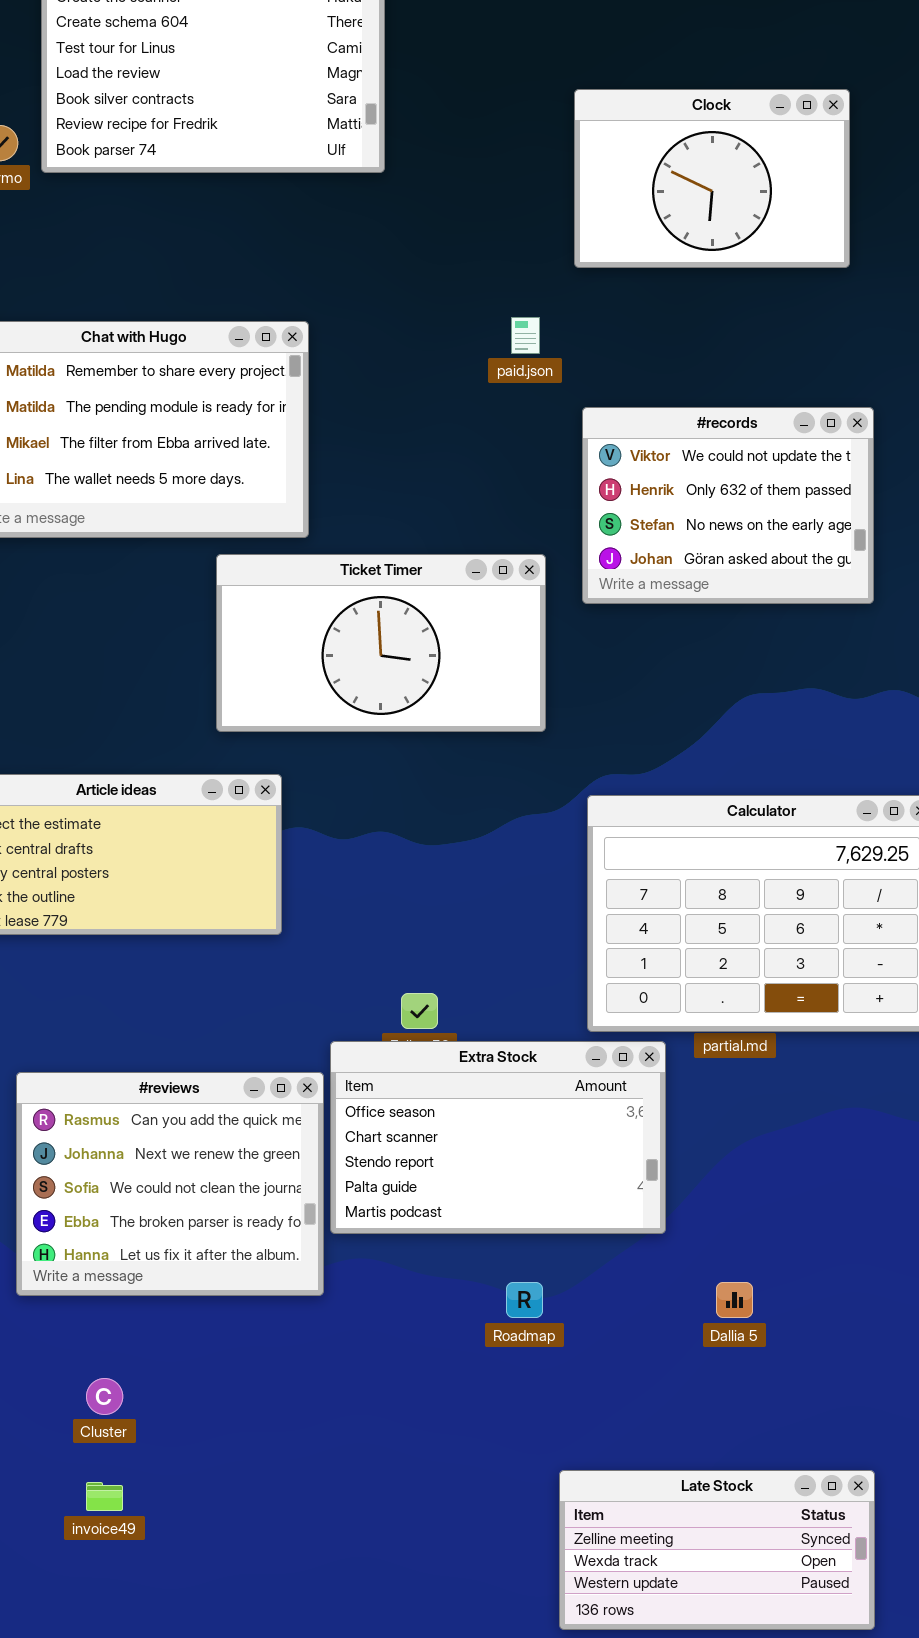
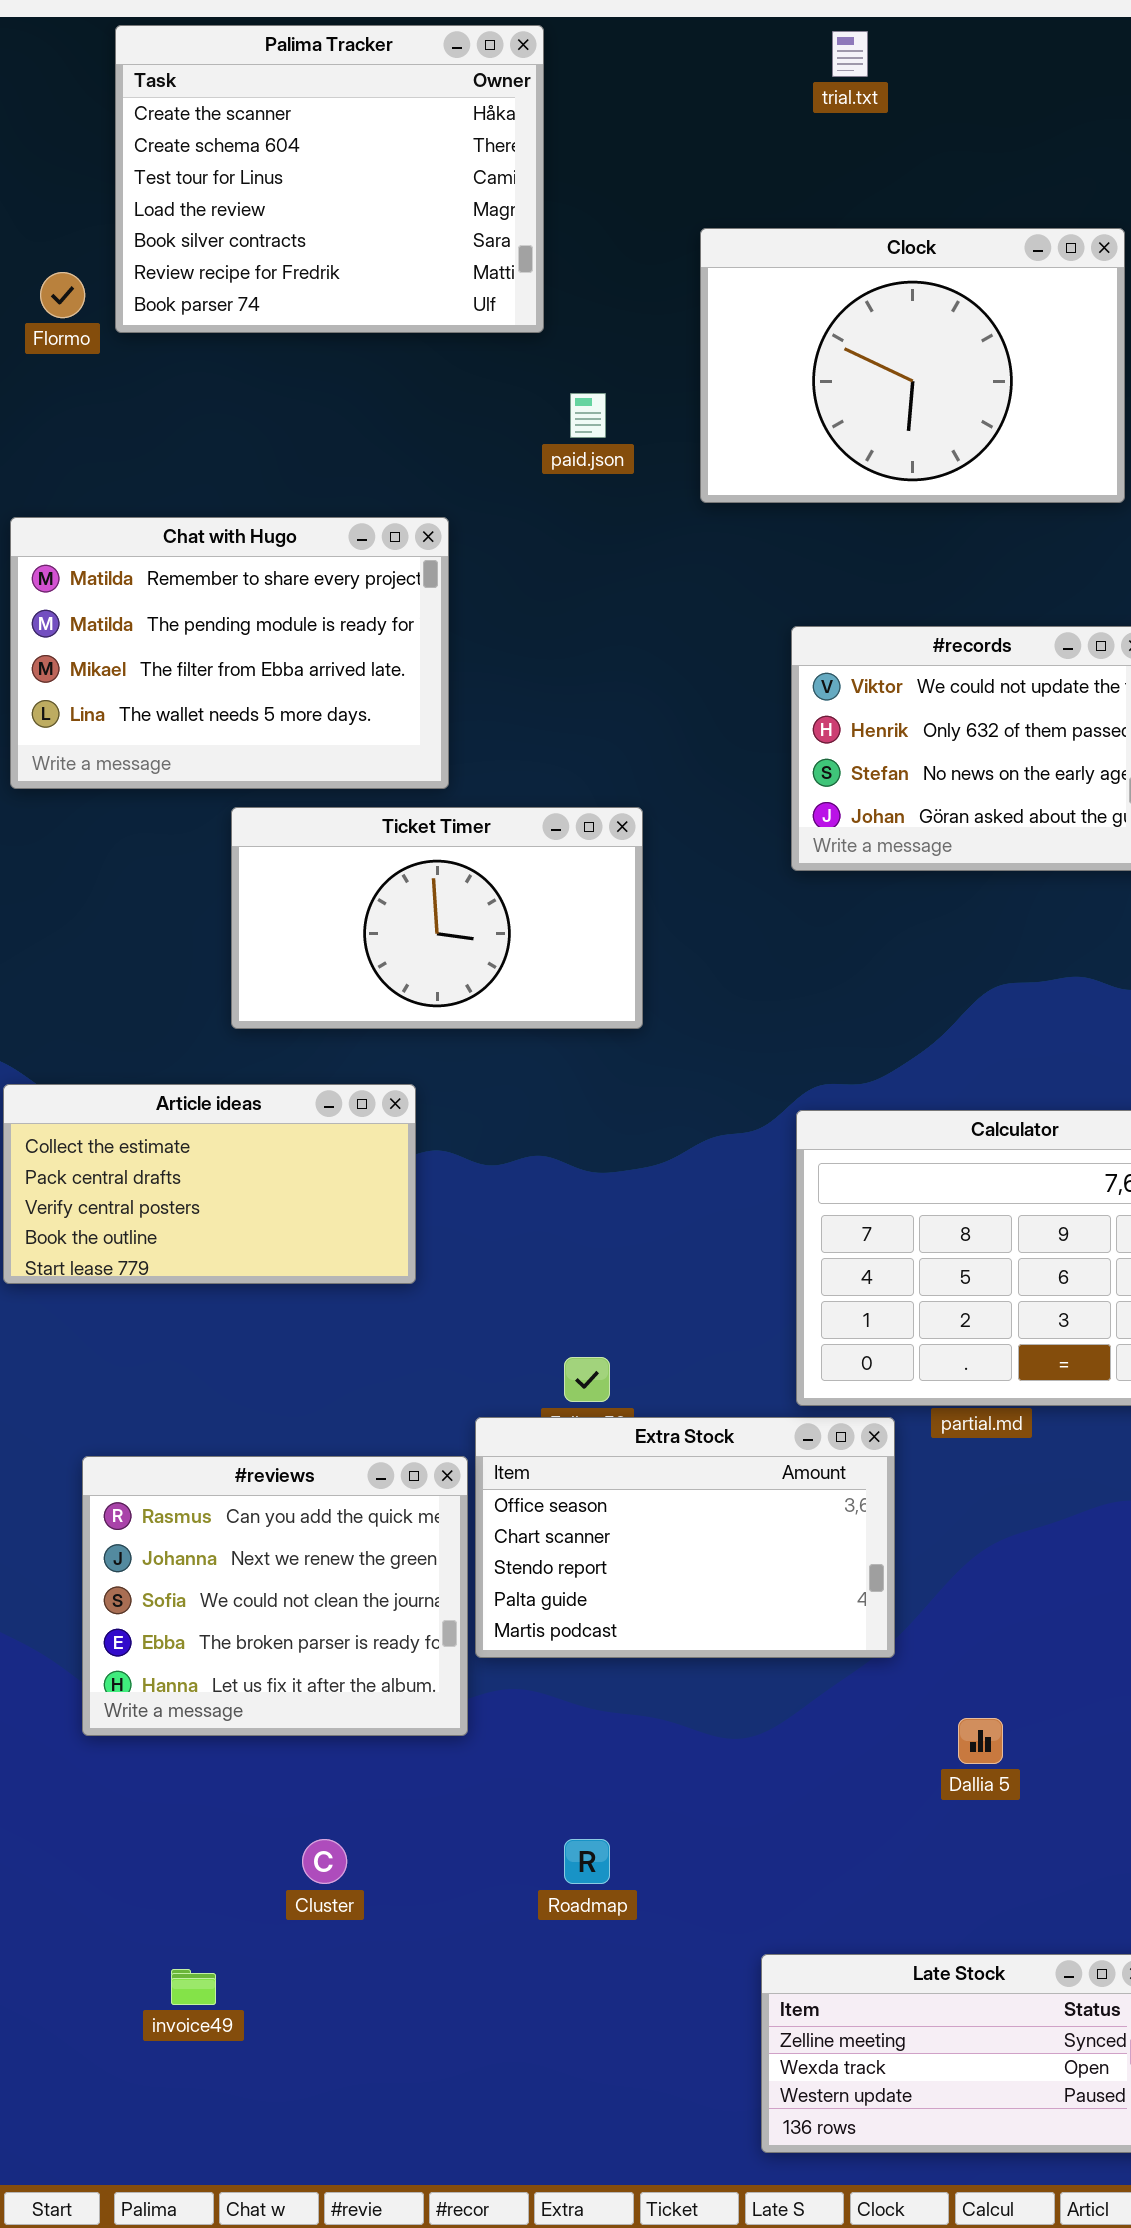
Clock: [574,89,850,268] -> [700,228,1125,503], resized
paid.json: [511,317,540,354] -> [570,393,606,438], moved
Ticket Timer: [216,554,546,732] -> [231,807,643,1029], moved
Roadmap: [506,1282,543,1318] -> [564,1839,610,1884], moved
Cluster: [86,1378,123,1415] -> [302,1839,347,1884], moved

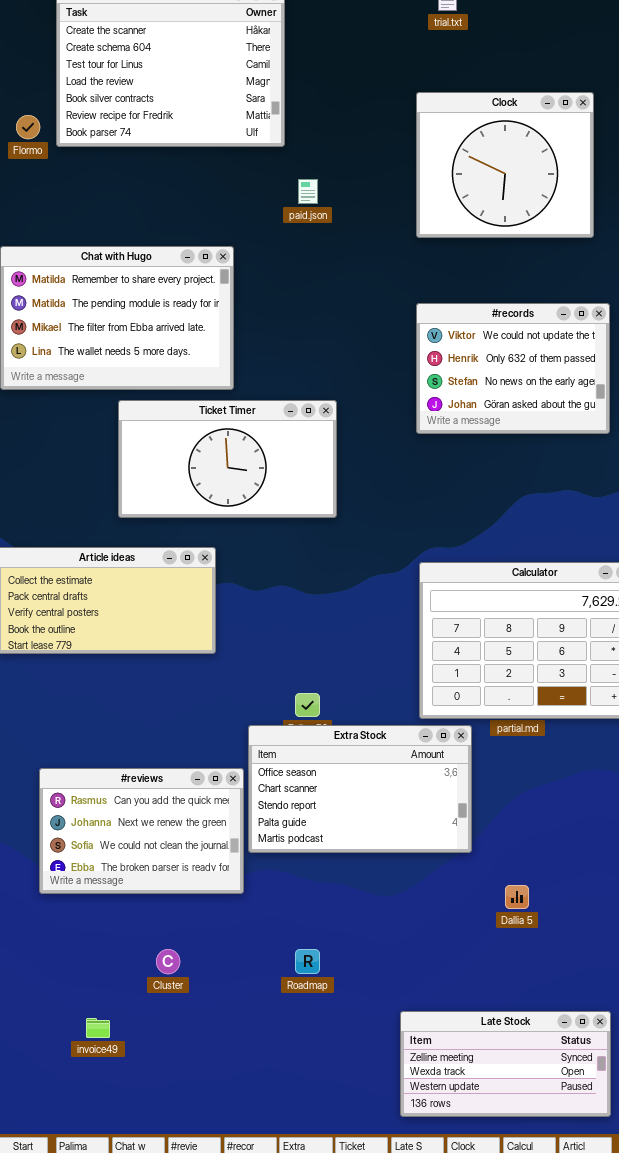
Clock: [700,228,1125,503] -> [416,92,594,238], resized
#reviews: [82,1456,468,1736] -> [39,768,244,894], resized

